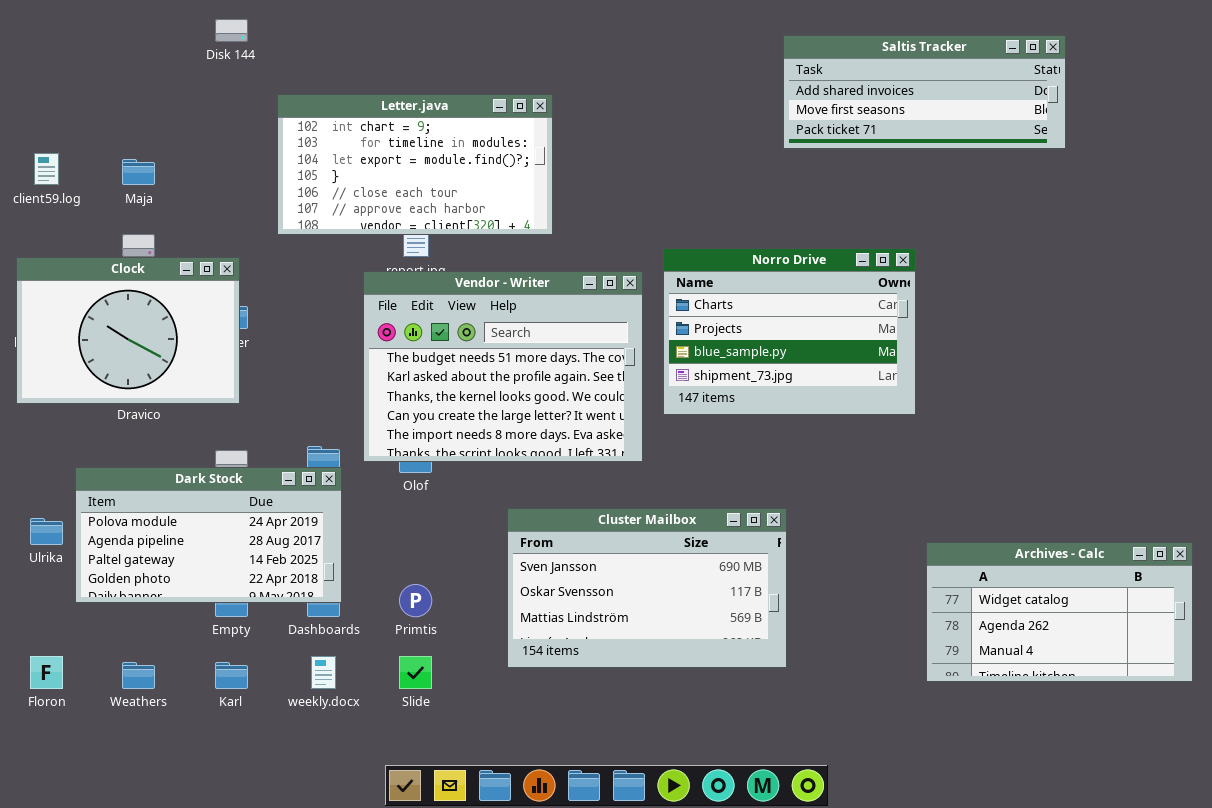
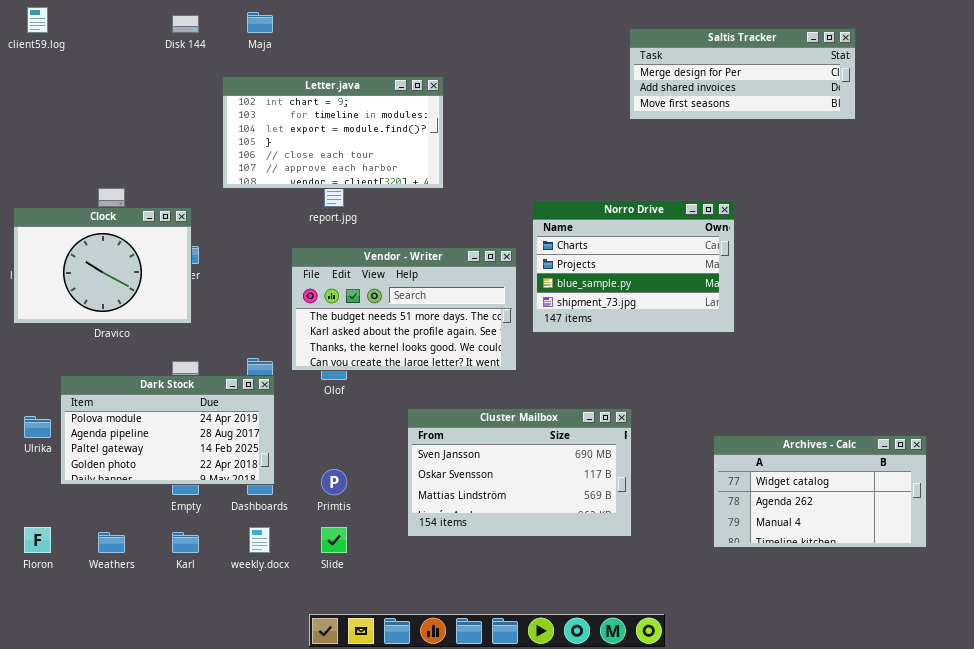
Saltis Tracker: [783,35,1066,149] -> [629,28,856,120], scrolled up 1 row
client59.log: [34,153,59,185] -> [27,7,48,33], moved
Maja: [122,159,155,185] -> [247,12,273,33], moved
Vendor - Writer: [363,271,643,462] -> [291,247,517,371], resized
Archives - Calc: [926,542,1193,682] -> [713,435,927,548], moved

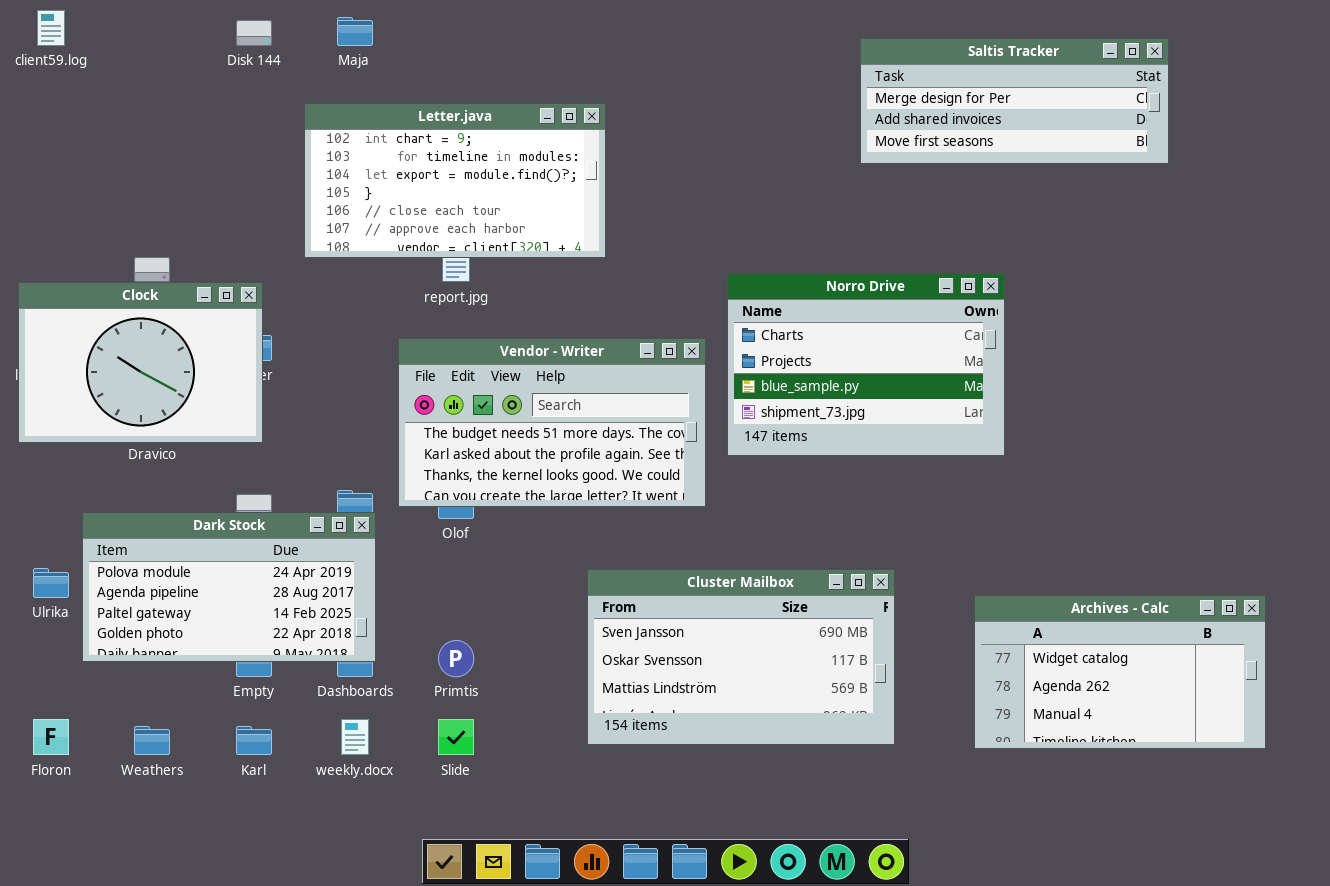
Cluster Mailbox: [407,408,632,537] -> [587,569,895,745], moved

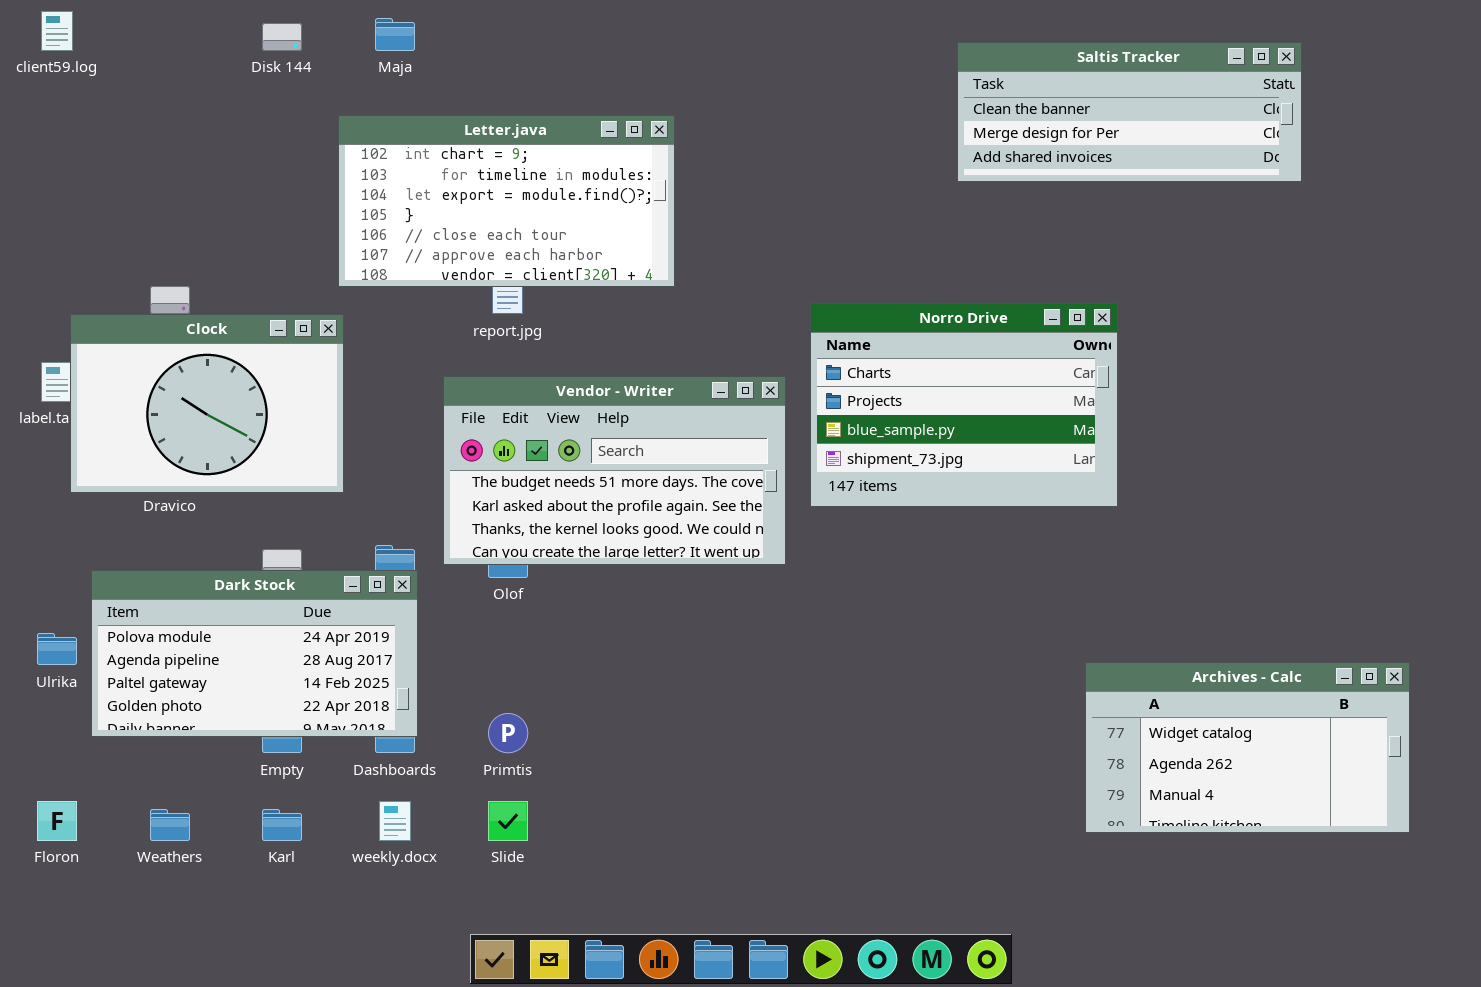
Saltis Tracker: [860,38,1169,164] -> [957,42,1302,182], scrolled up 1 row
Clock: [18,282,263,443] -> [70,314,344,493], moved
Cluster Mailbox: [587,569,895,745] -> none, closed

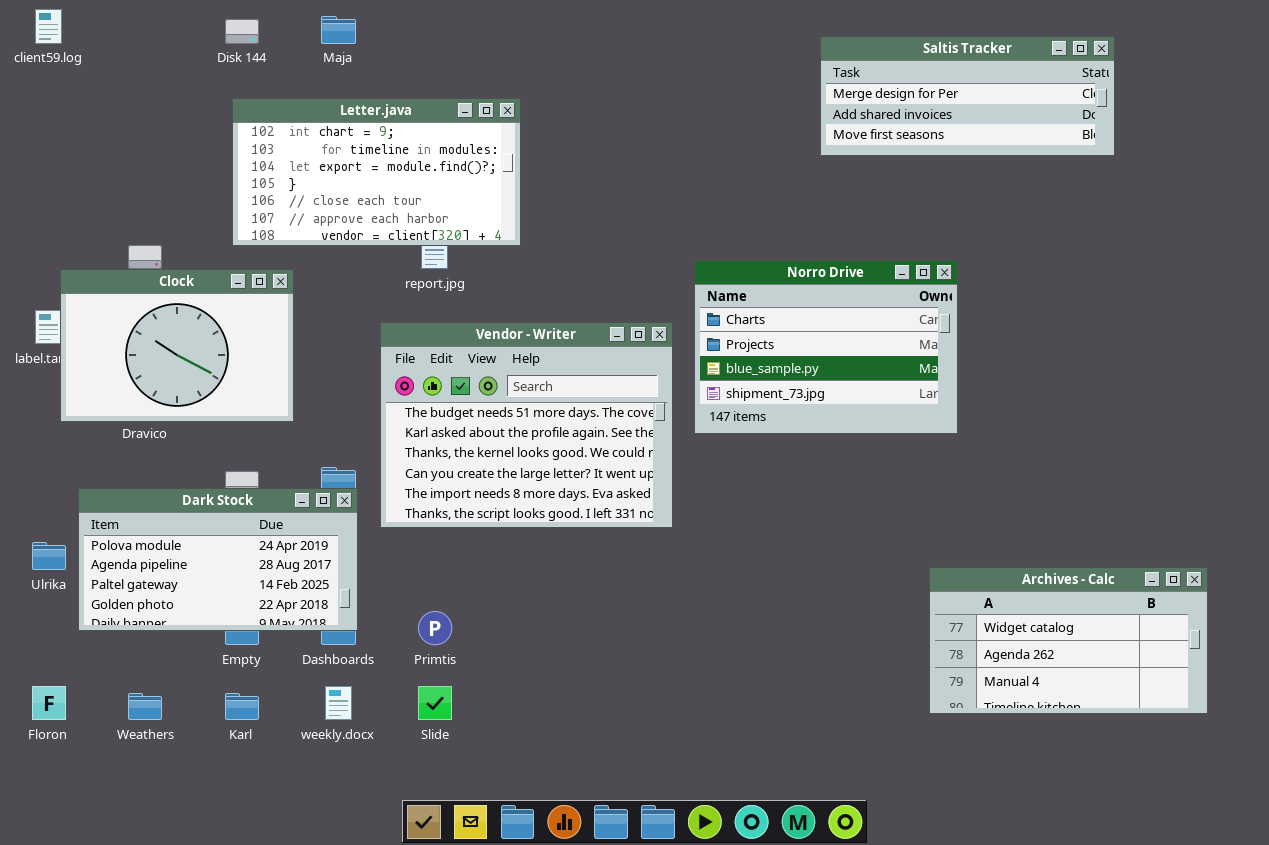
Saltis Tracker: [957,42,1302,182] -> [820,36,1115,156], scrolled down 1 row
Letter.java: [338,115,675,287] -> [232,98,521,246], moved
Vendor - Writer: [443,376,786,565] -> [380,322,673,528], resized

